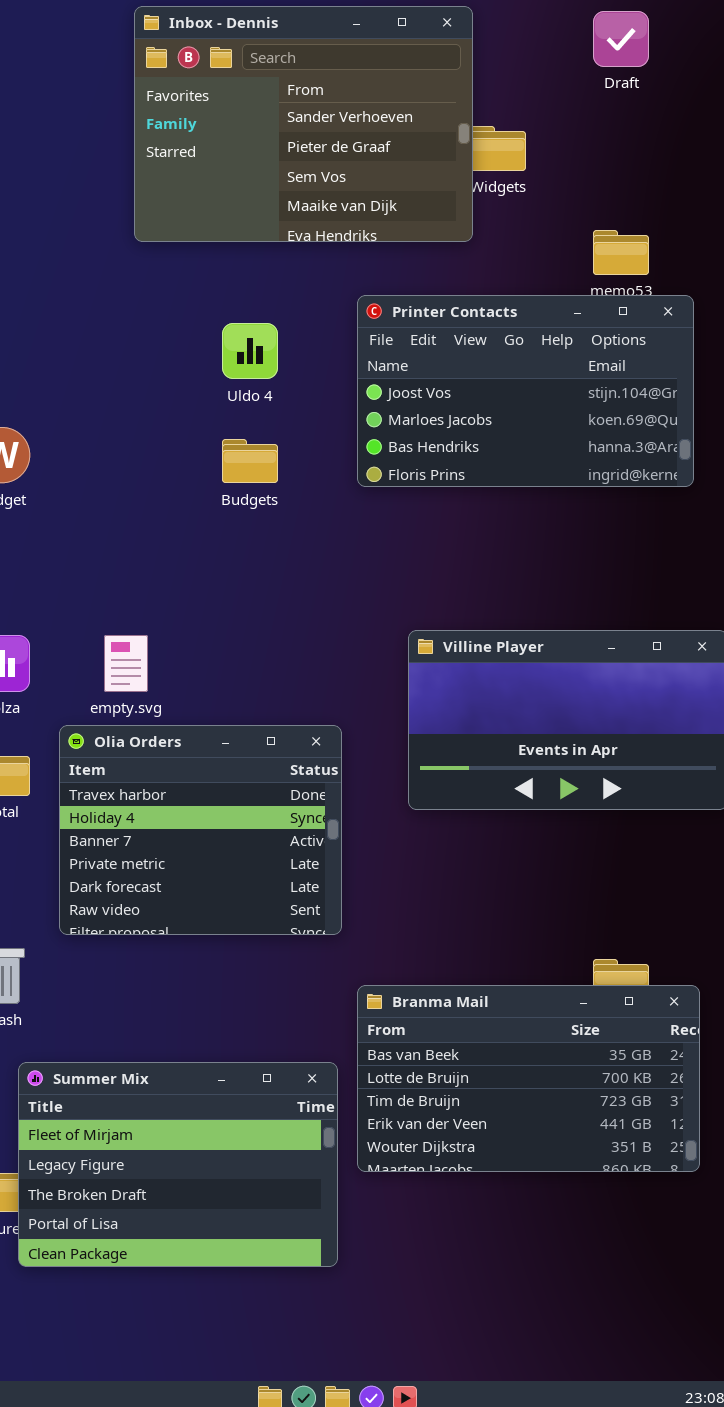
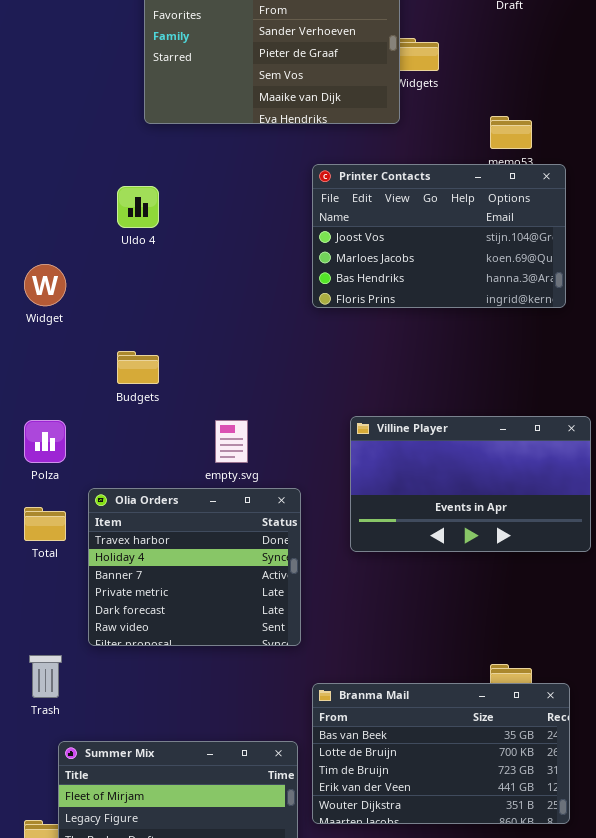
Uldo 4: [222,323,278,379] -> [117,186,159,228], moved
Budgets: [222,439,278,483] -> [117,351,159,384], moved
empty.svg: [104,635,148,692] -> [215,420,248,463], moved

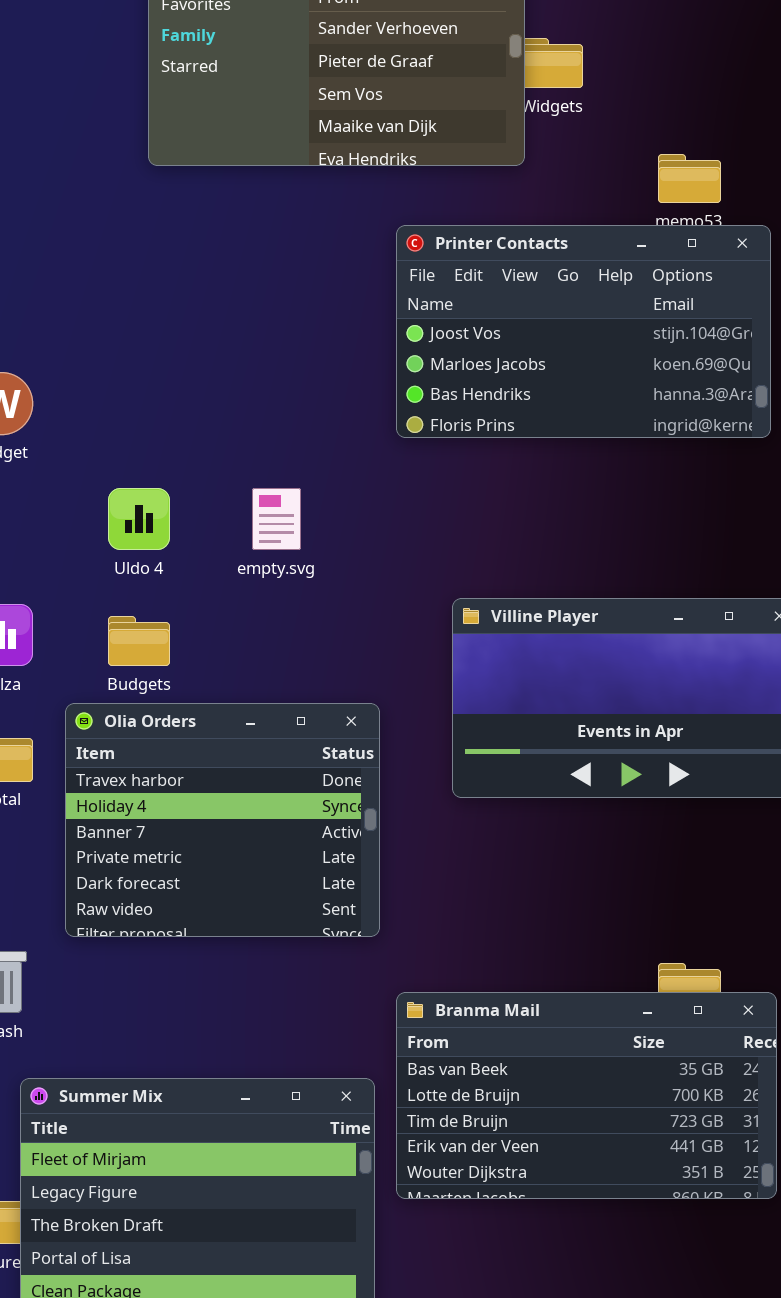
Uldo 4: [117,186,159,228] -> [108,488,170,550], moved
Budgets: [117,351,159,384] -> [108,616,170,666], moved
empty.svg: [215,420,248,463] -> [252,488,301,550], moved

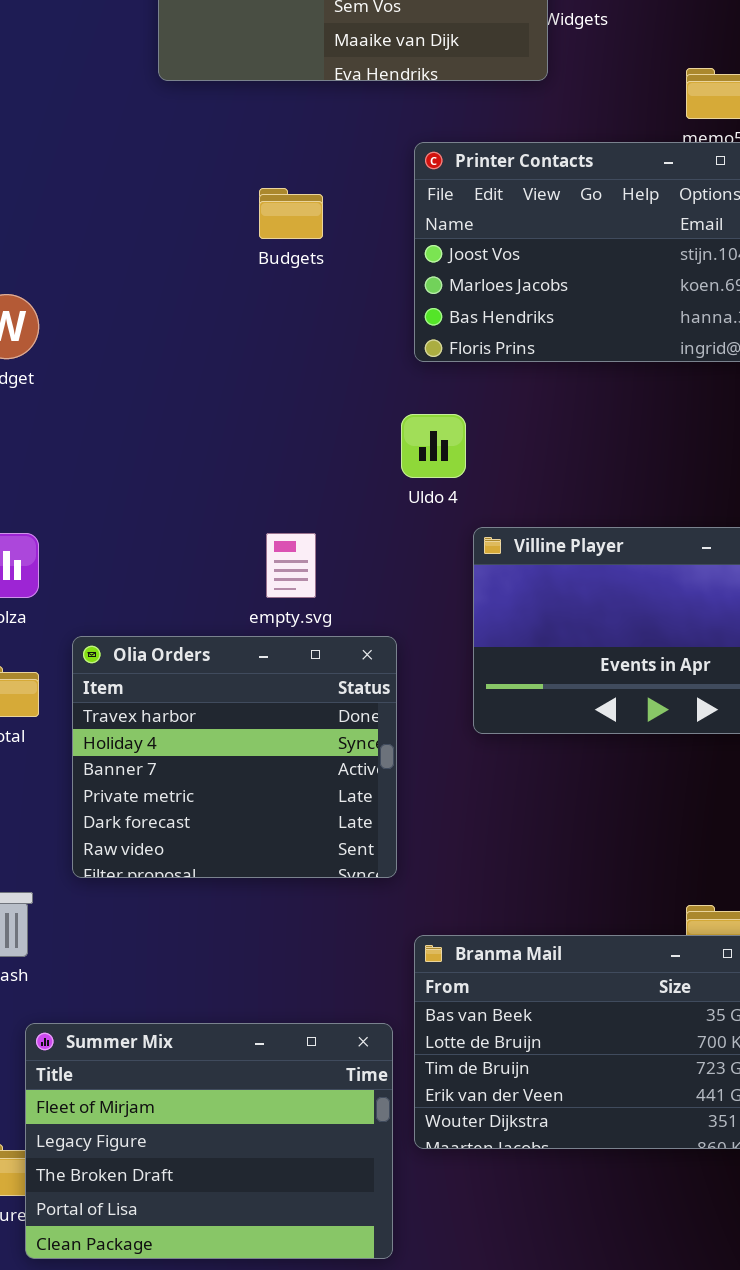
Uldo 4: [108,488,170,550] -> [401,414,466,478], moved
empty.svg: [252,488,301,550] -> [266,533,316,598], moved
Budgets: [108,616,170,666] -> [259,188,323,239], moved

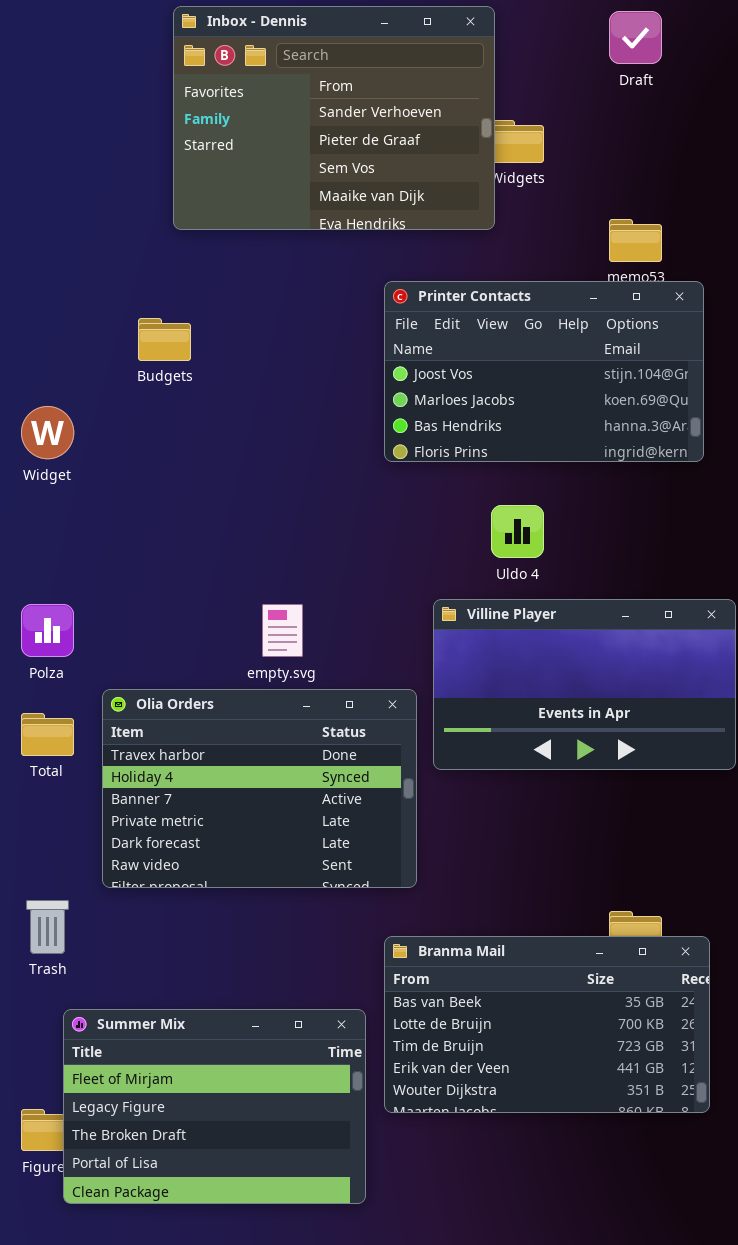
Budgets: [259,188,323,239] -> [138,318,191,361], moved
Uldo 4: [401,414,466,478] -> [491,505,544,558], moved
Olia Orders: [72,636,397,878] -> [102,689,417,888], resized

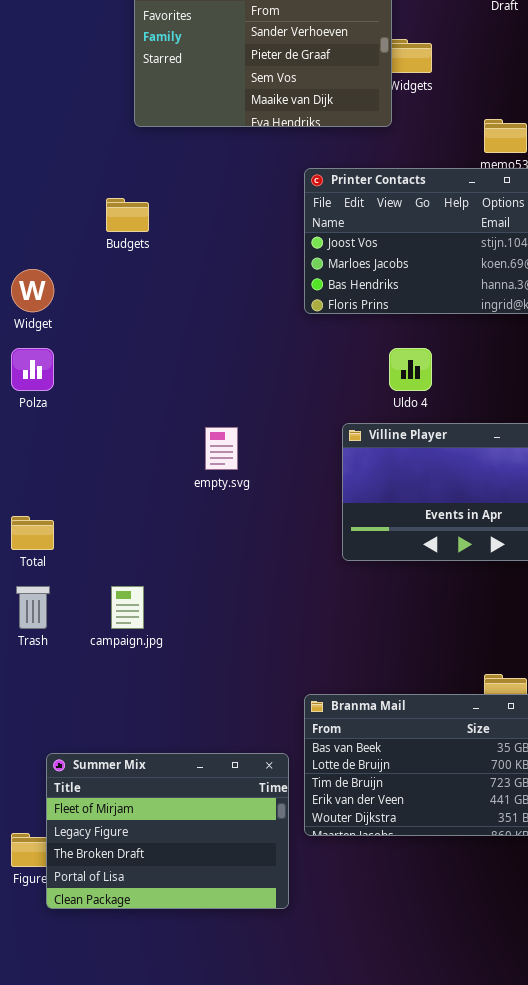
Polza: [21,604,74,657] -> [11,348,54,391], moved
Olia Orders: [102,689,417,888] -> none, closed
Trash: [26,900,69,954] -> [16,586,50,629], moved

